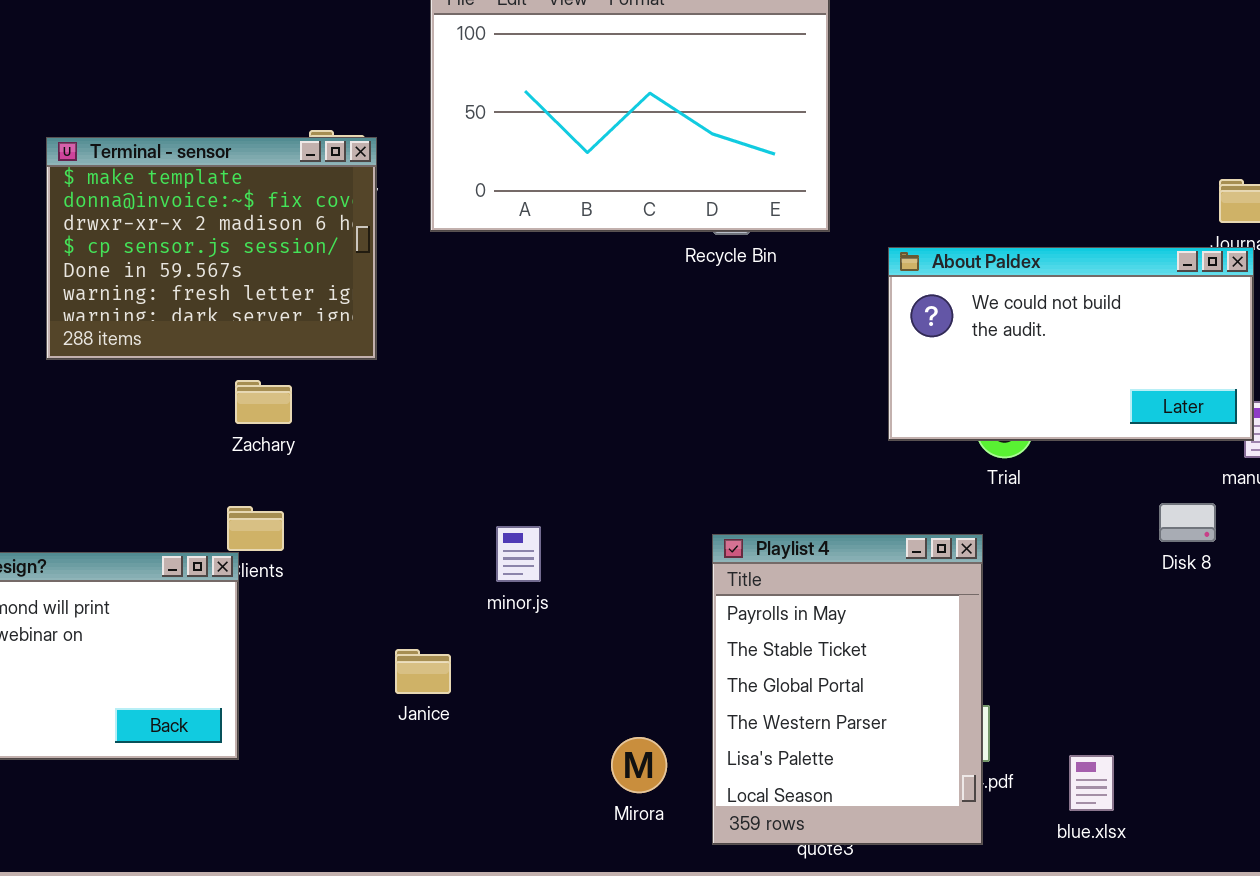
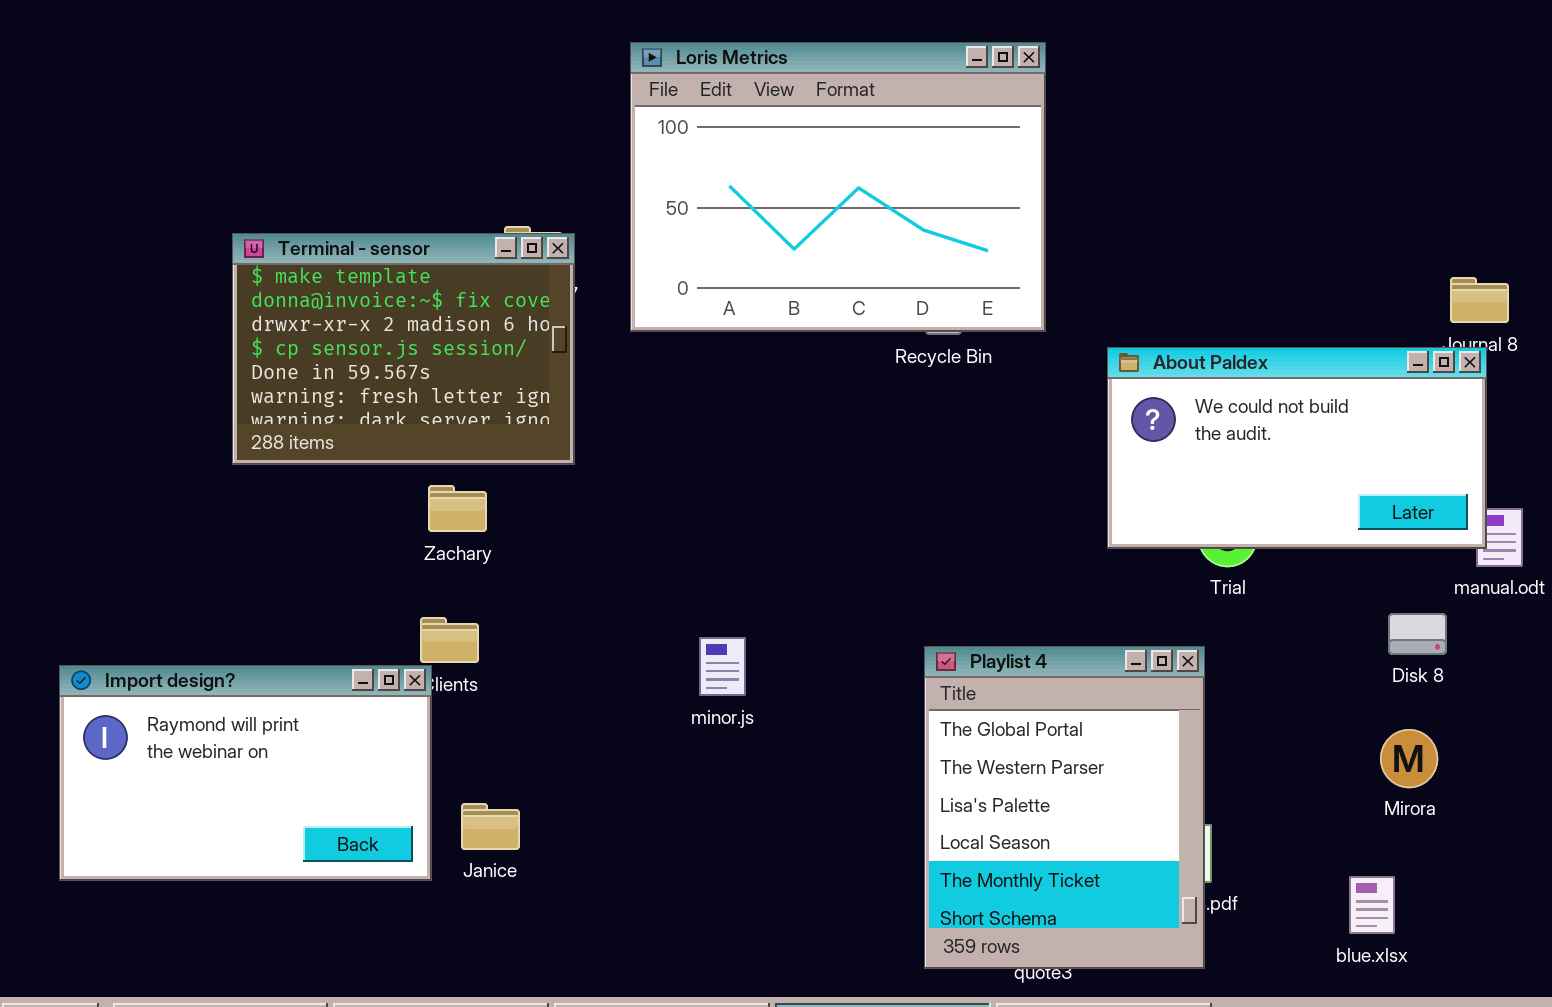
Playlist 4: [712,534,983,845] -> [924,646,1205,969], scrolled down 2 rows
Janice: [395,649,451,694] -> [461,803,520,850], moved
Mirora: [611,737,667,793] -> [1380,729,1438,788], moved
blue.xlsx: [1069,755,1114,811] -> [1349,876,1395,934], moved

